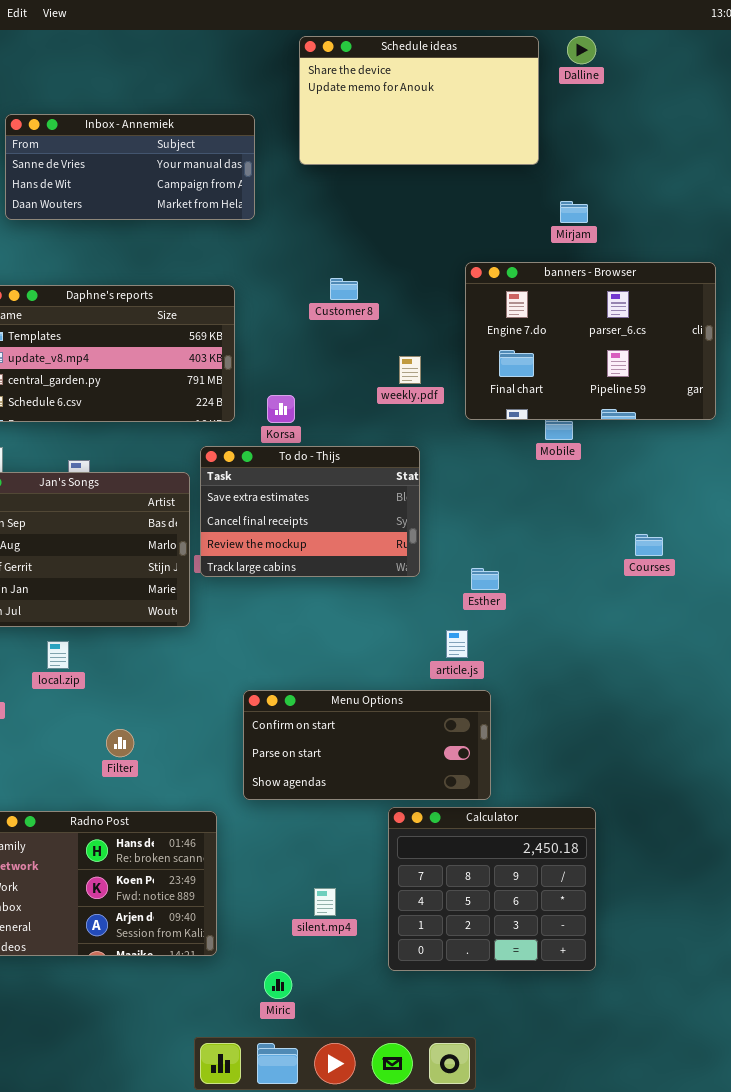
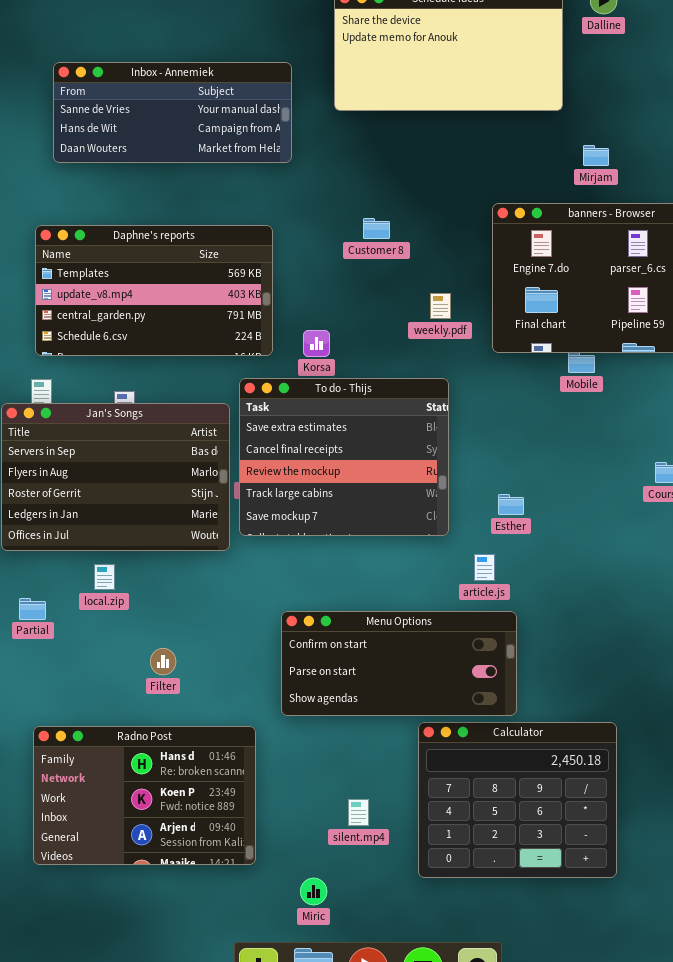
To do - Thijs: [200,446,420,577] -> [239,378,449,536], resized

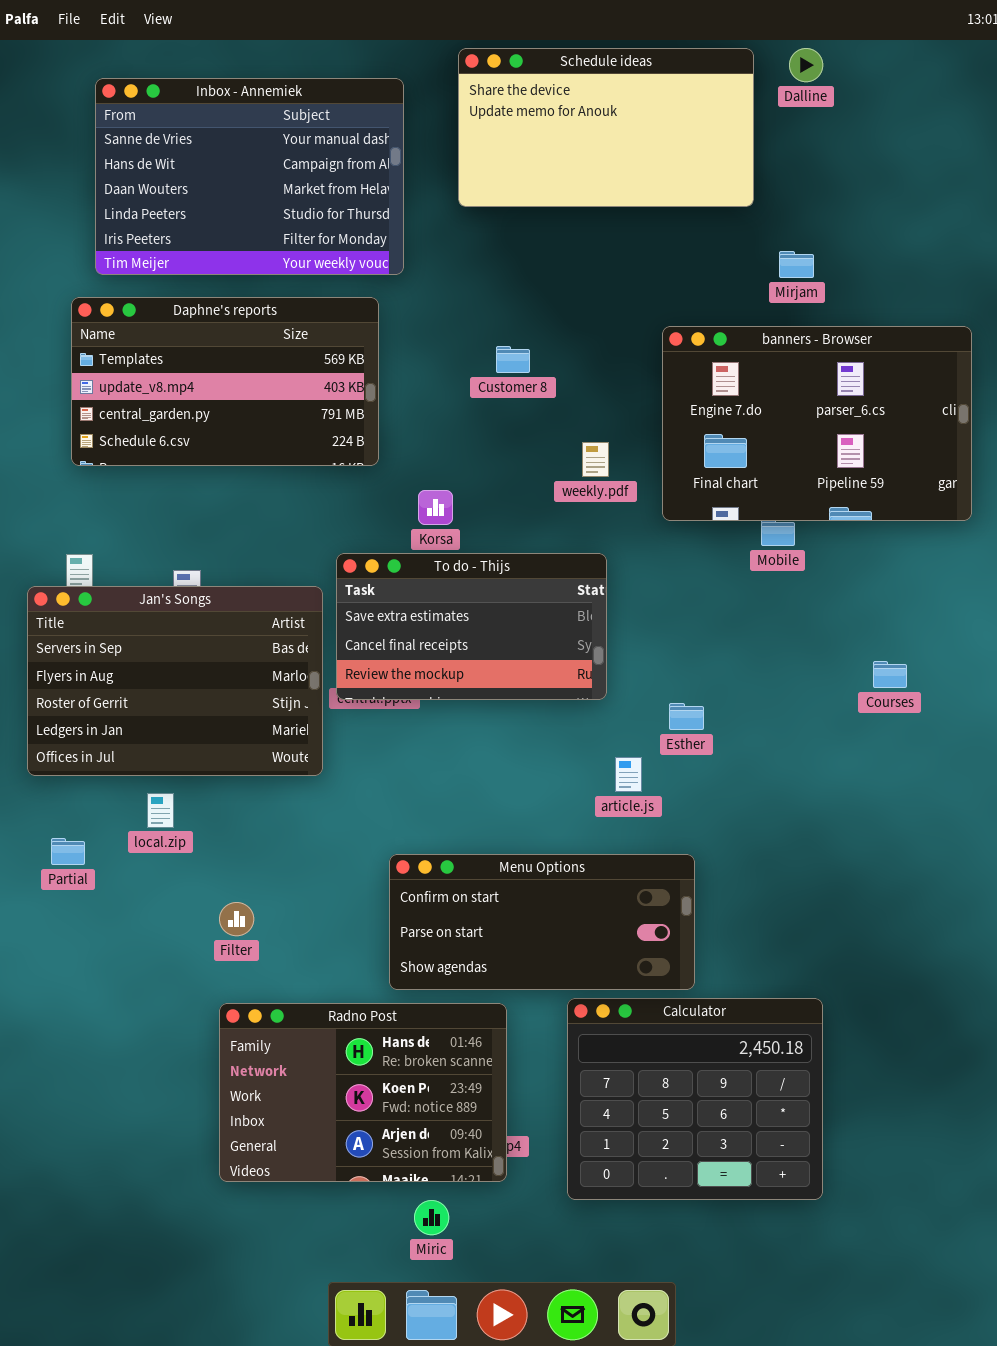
Inbox - Annemiek: [53,62,292,163] -> [95,78,404,275], resized
Daphne's reports: [35,225,273,356] -> [71,297,379,466], moved
To do - Thijs: [239,378,449,536] -> [336,553,607,700], resized
article.js: [474,554,495,581] -> [615,757,642,792], moved
Radno Post: [33,726,256,865] -> [219,1003,507,1182], moved

